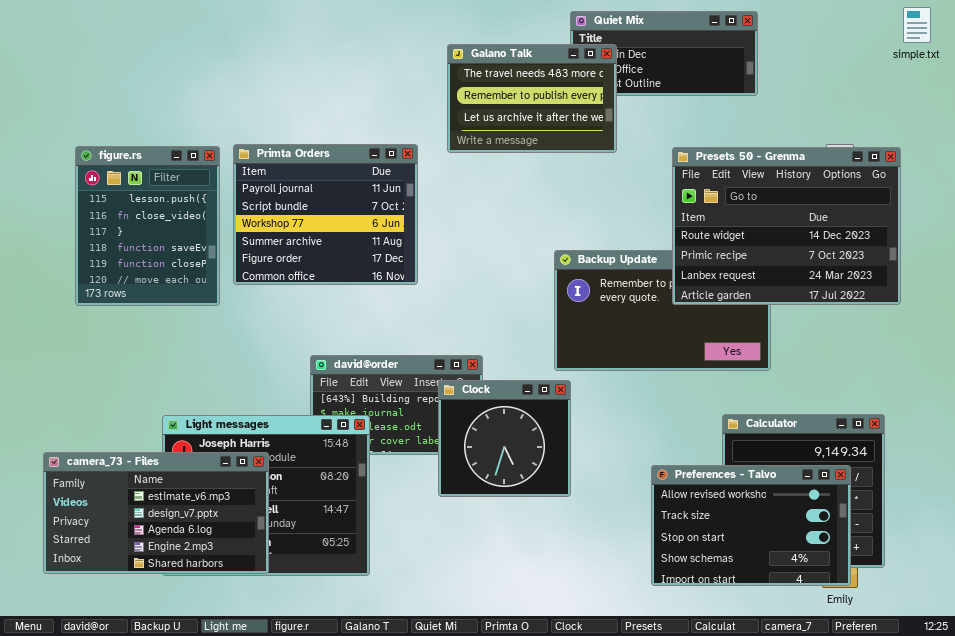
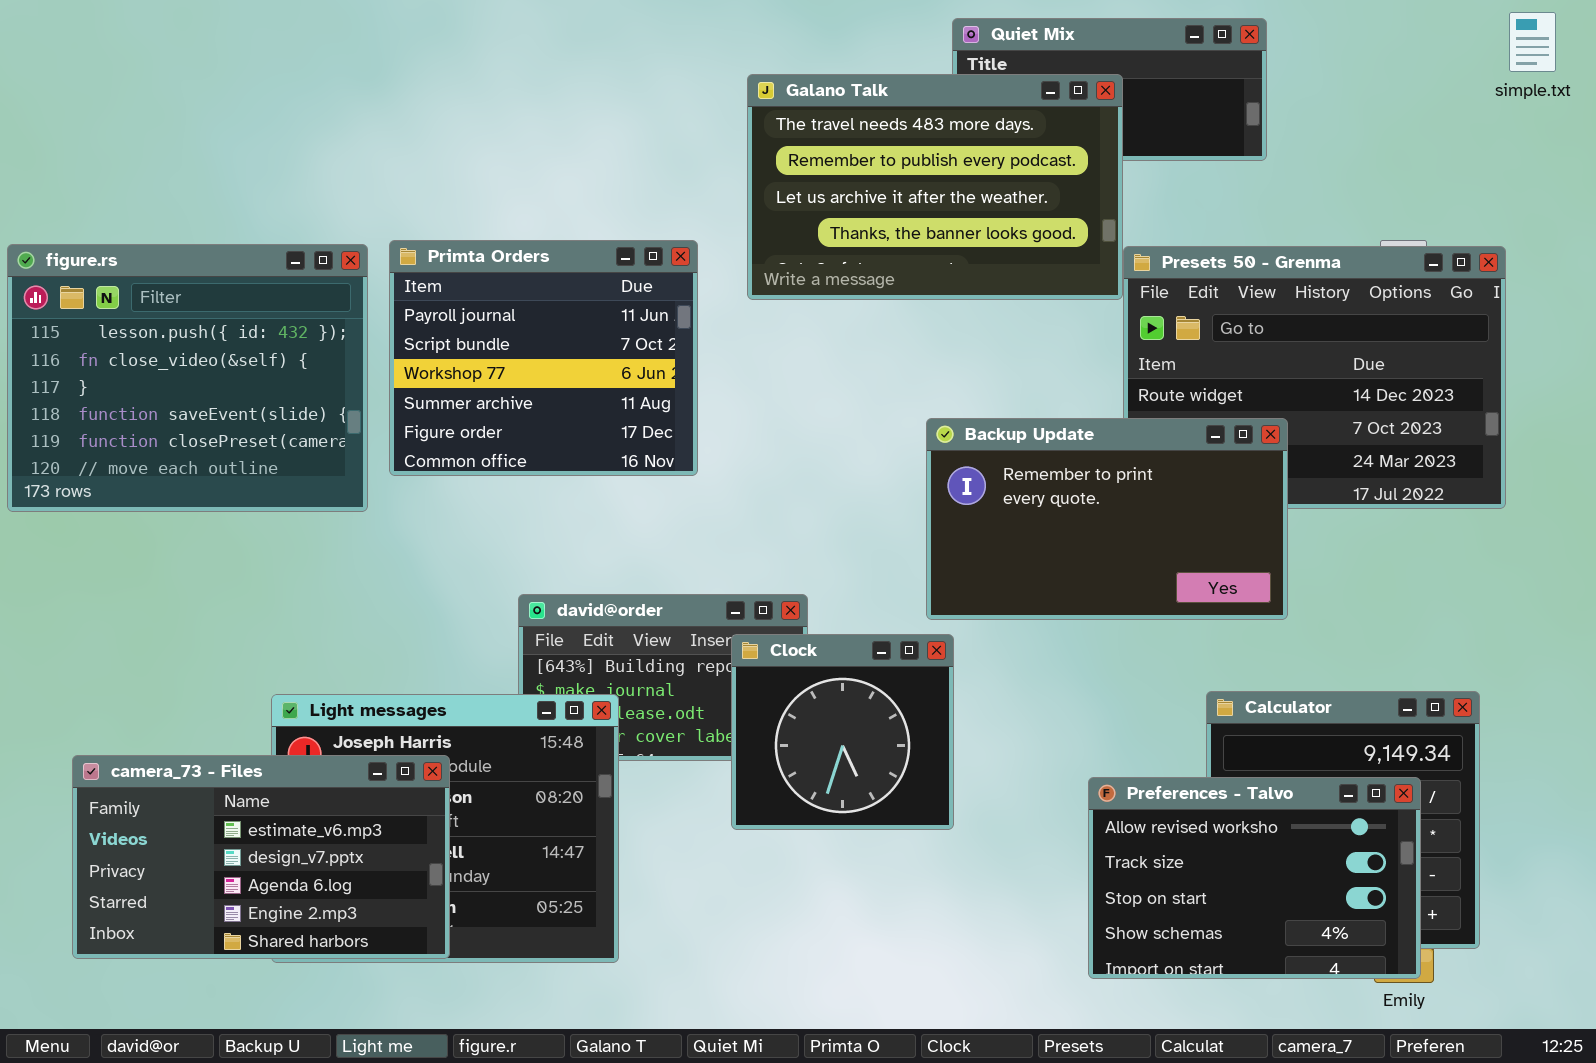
Galano Talk: [447,44,617,153] -> [747,74,1123,300], resized
figure.rs: [75,146,220,306] -> [7,244,368,512], resized
Backup Update: [554,250,771,371] -> [926,418,1288,620], raised

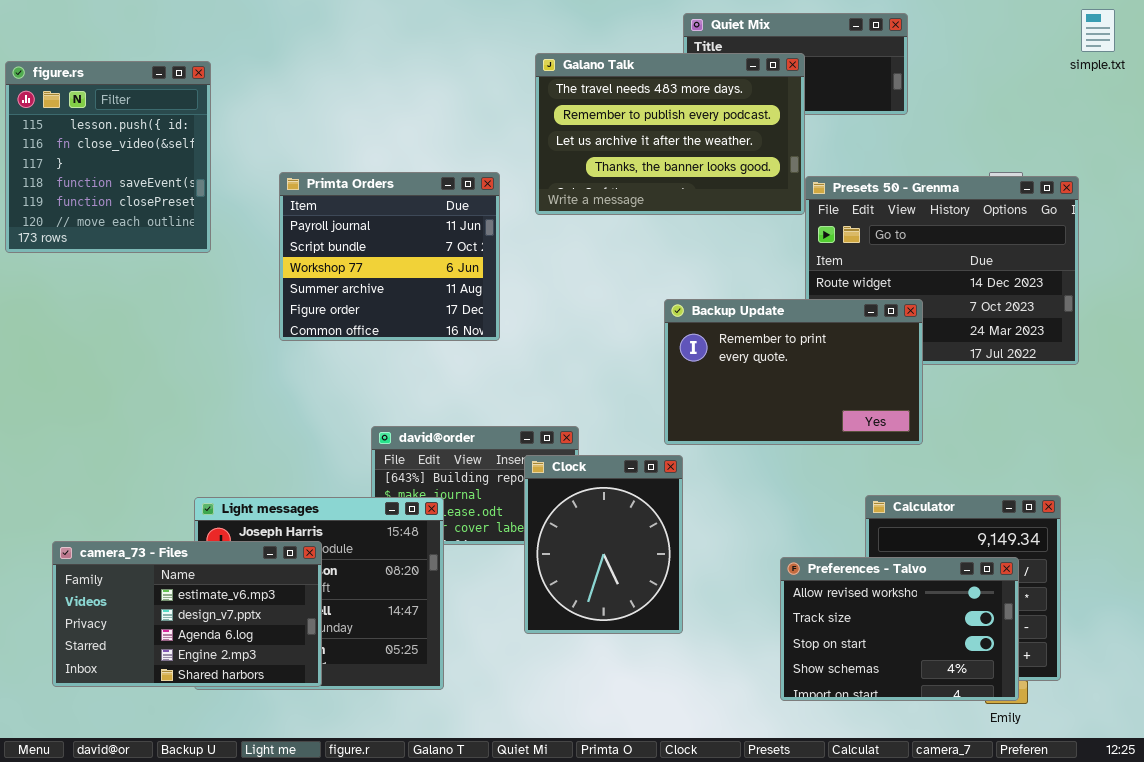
figure.rs: [7,244,368,512] -> [5,61,211,253], moved, resized
Clock: [731,634,954,830] -> [524,455,683,634], resized

